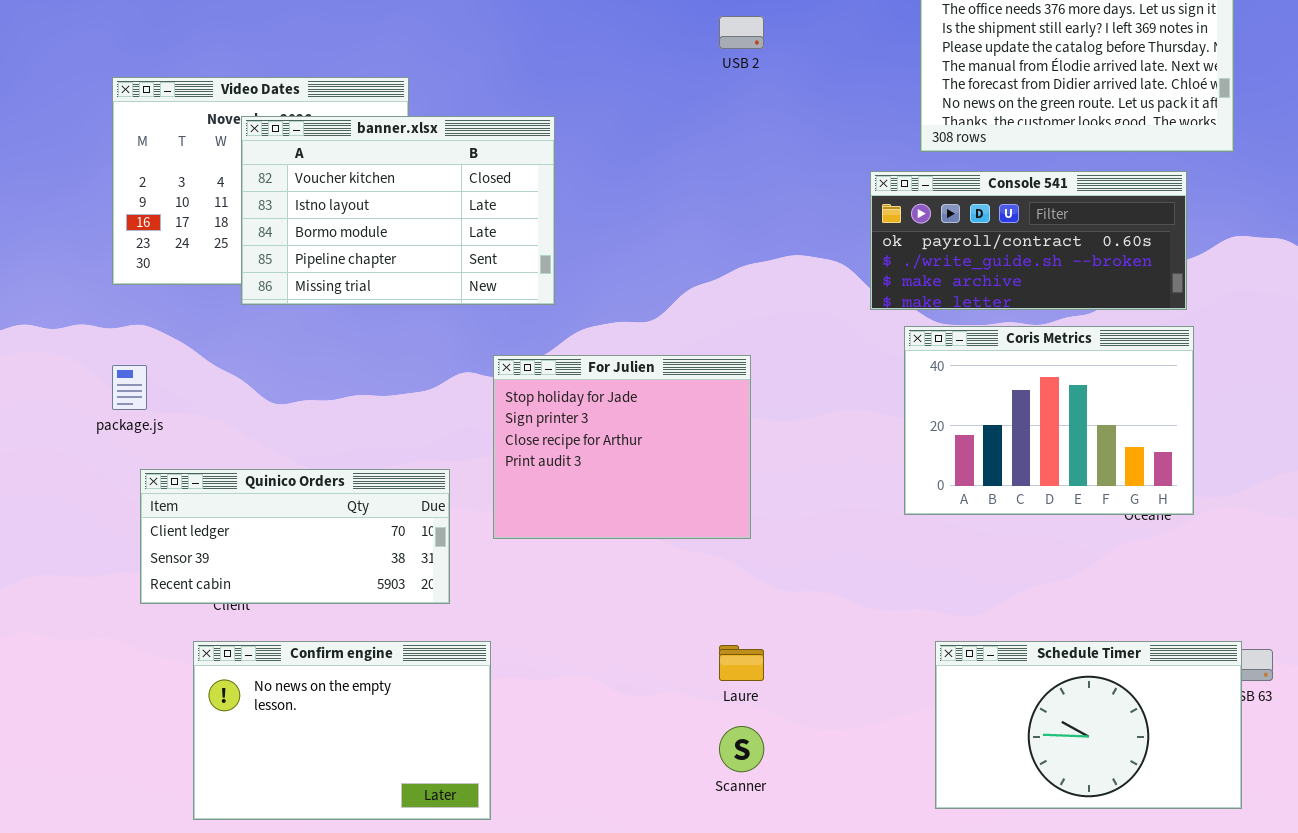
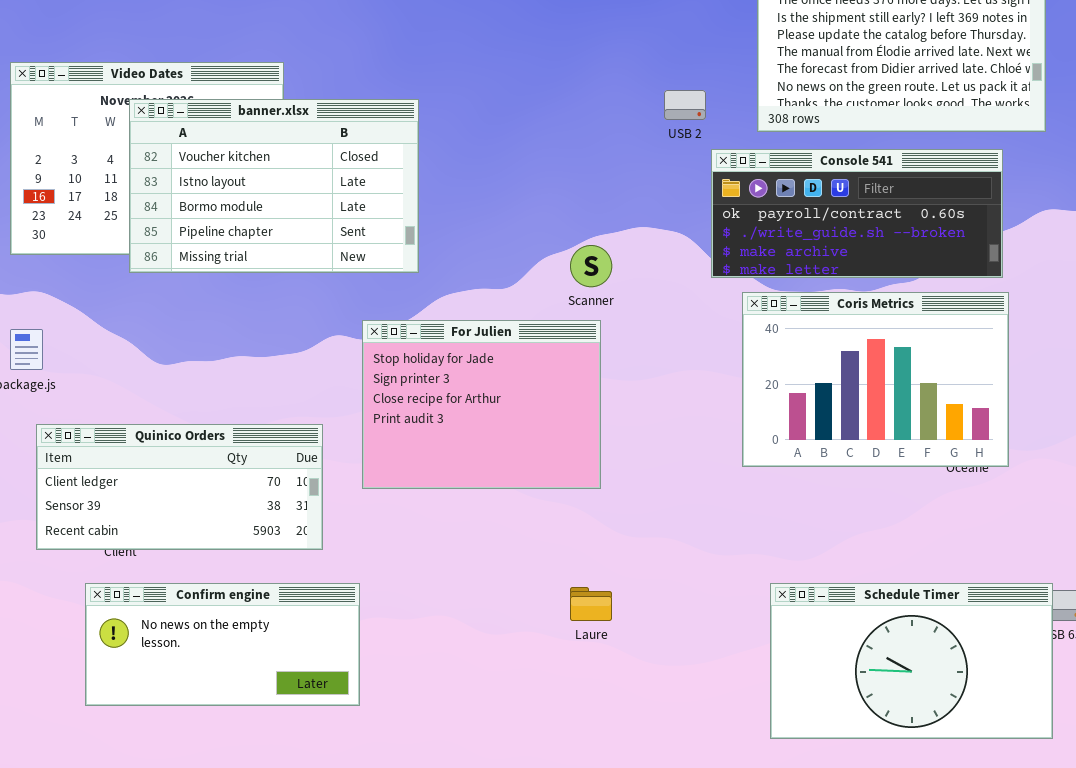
USB 2: [719,16,764,49] -> [664,90,706,120], moved
Confirm engine: [193,641,491,820] -> [85,583,360,706], resized
Scanner: [719,726,764,772] -> [570,245,612,287], moved

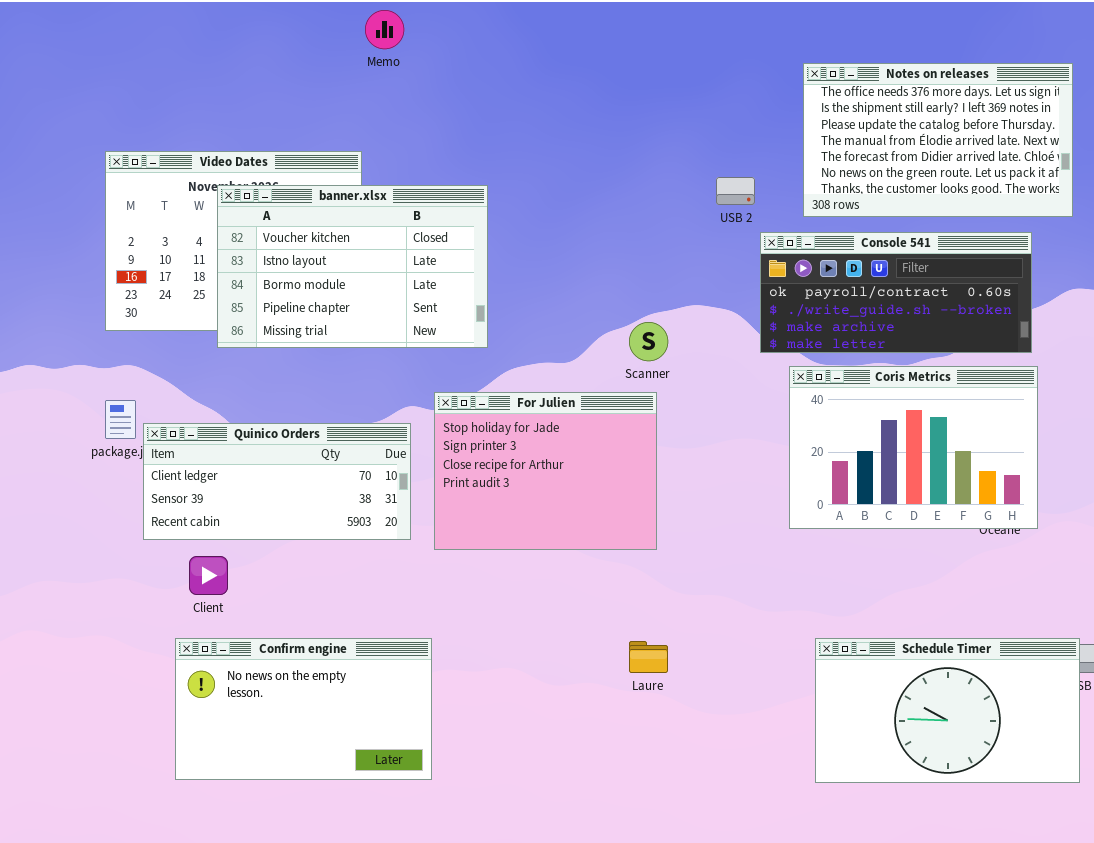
Quinico Orders: [36,424,323,550] -> [143,423,411,540], moved
Confirm engine: [85,583,360,706] -> [175,638,432,780], resized

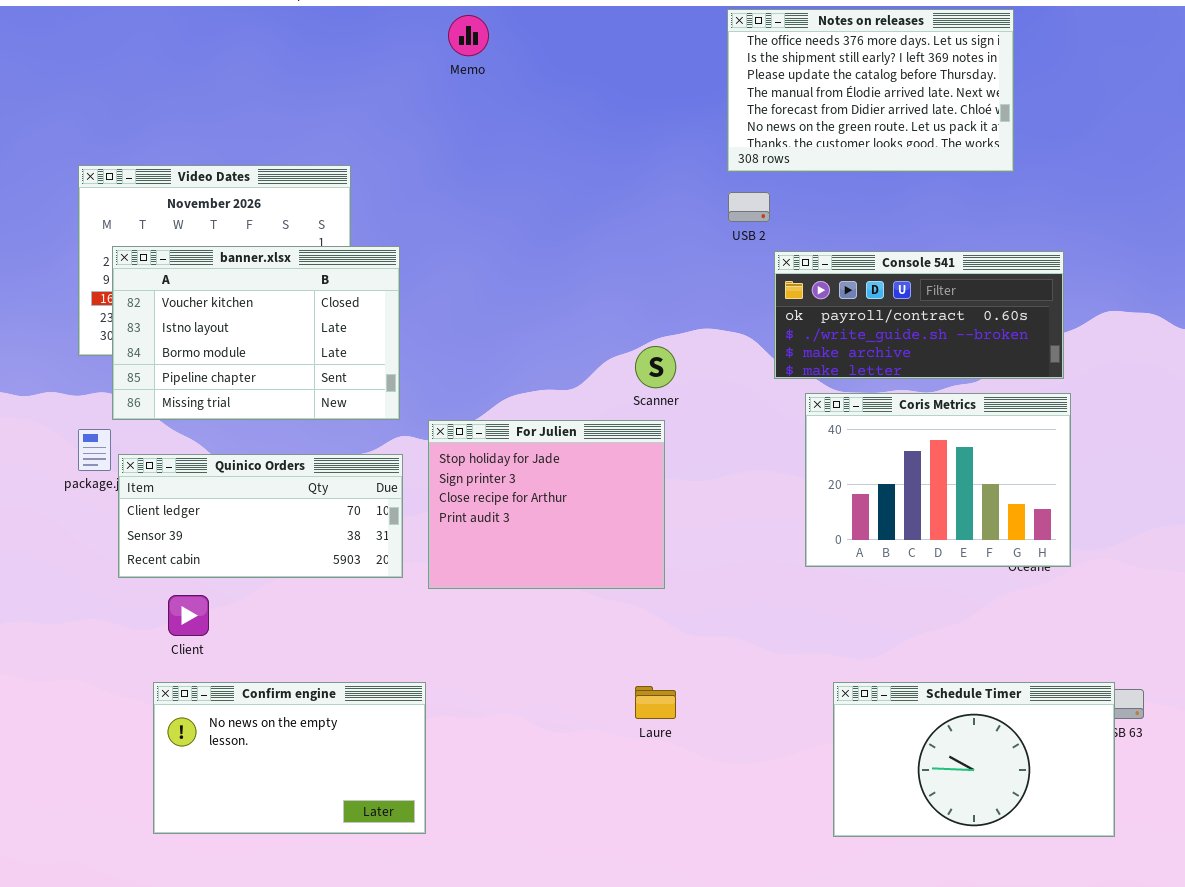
Memo: [365,10,404,49] -> [448,15,489,56], moved
Notes on releases: [803,63,1073,217] -> [727,9,1014,172], moved
banner.xlsx: [217,185,488,348] -> [112,246,400,420], moved

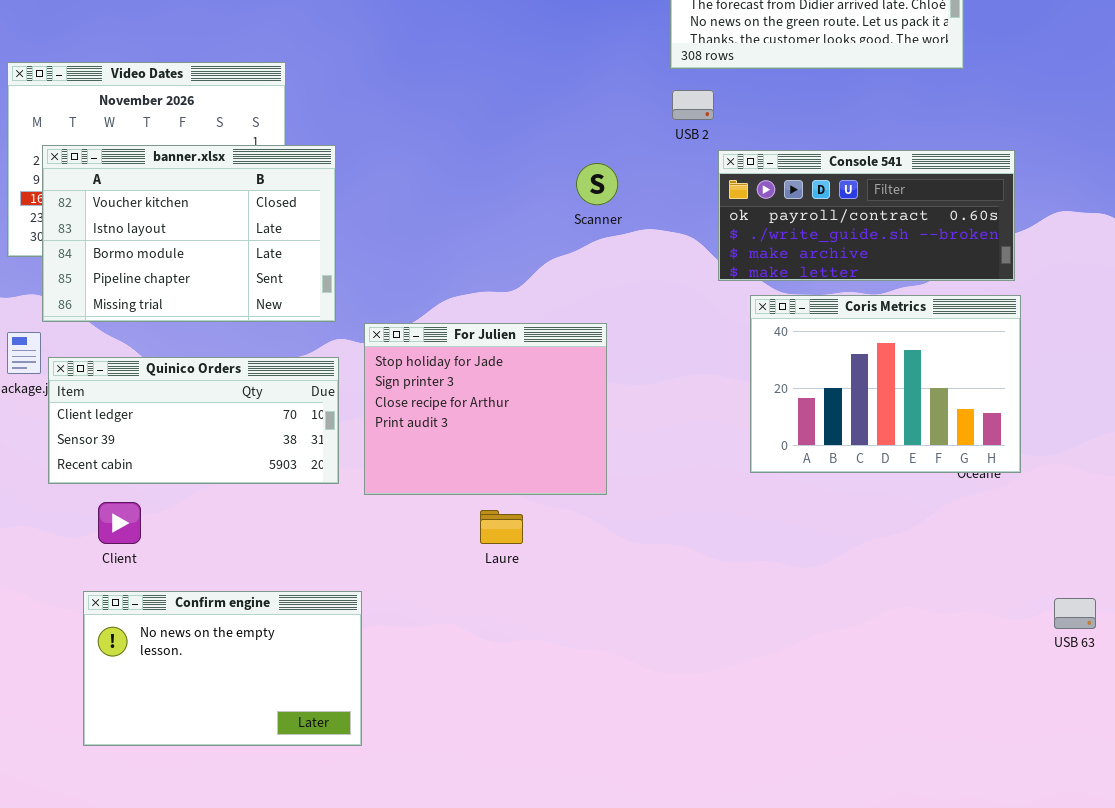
Scanner: [635,346,676,388] -> [576,163,618,205], moved
Schedule Timer: [833,682,1115,837] -> none, closed
Laure: [635,686,676,719] -> [480,510,523,544], moved

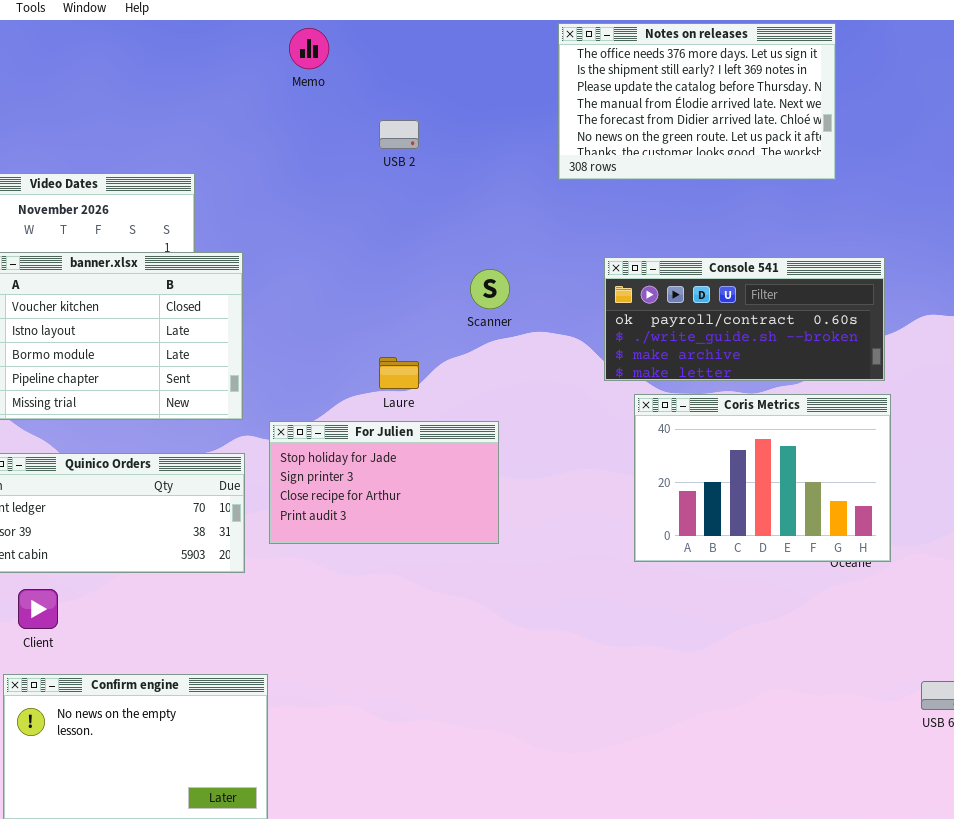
USB 2: [672,90,714,120] -> [379,120,419,149], moved
For Julien: [364,323,607,495] -> [269,421,499,544], resized
Laure: [480,510,523,544] -> [379,357,419,389], moved

